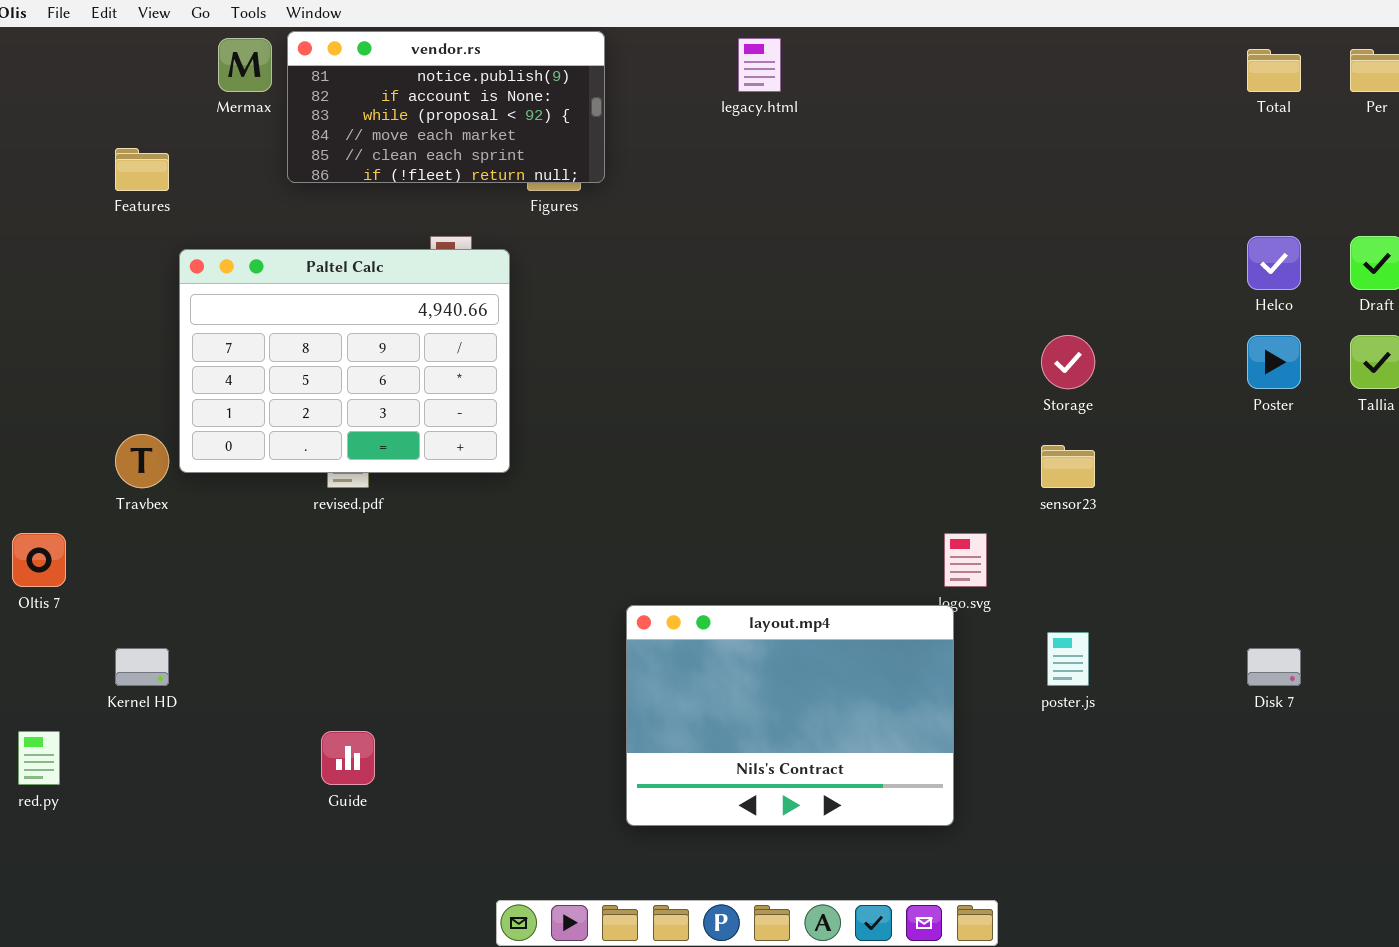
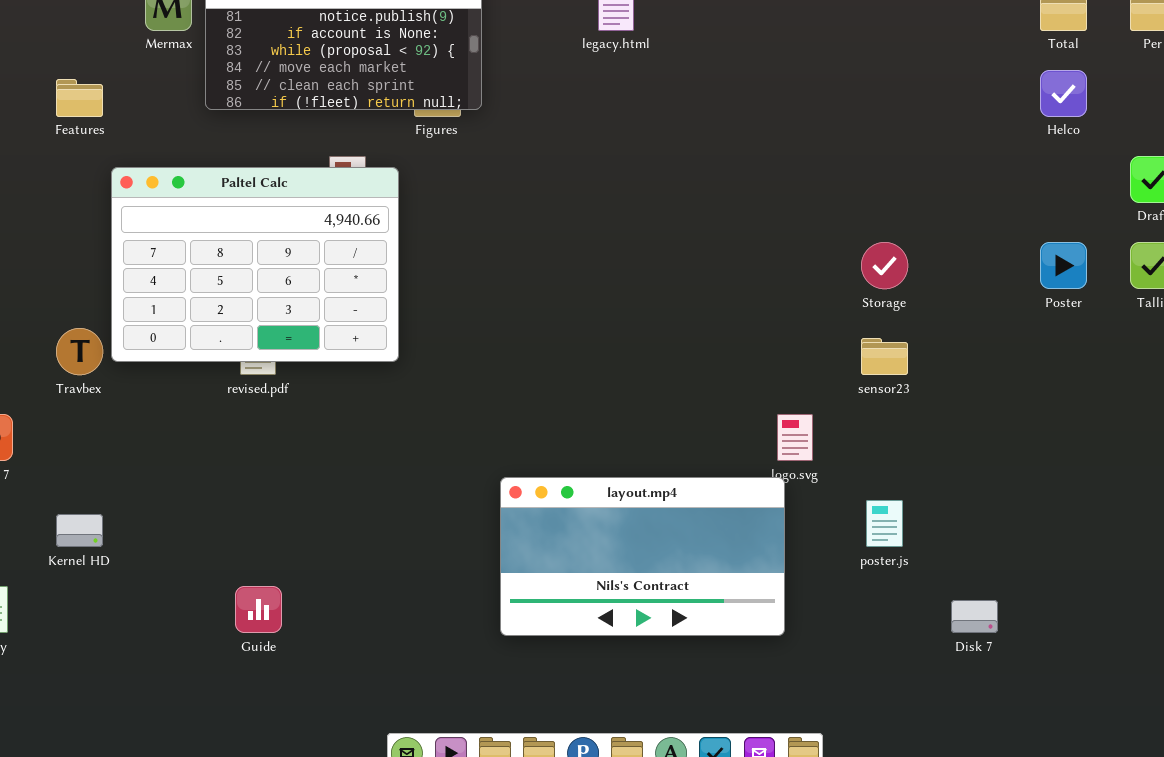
Helco: [1247,236,1301,290] -> [1040,70,1087,117], moved
layout.mp4: [626,605,954,826] -> [500,477,785,636], resized
Disk 7: [1247,648,1301,686] -> [951,600,998,633], moved

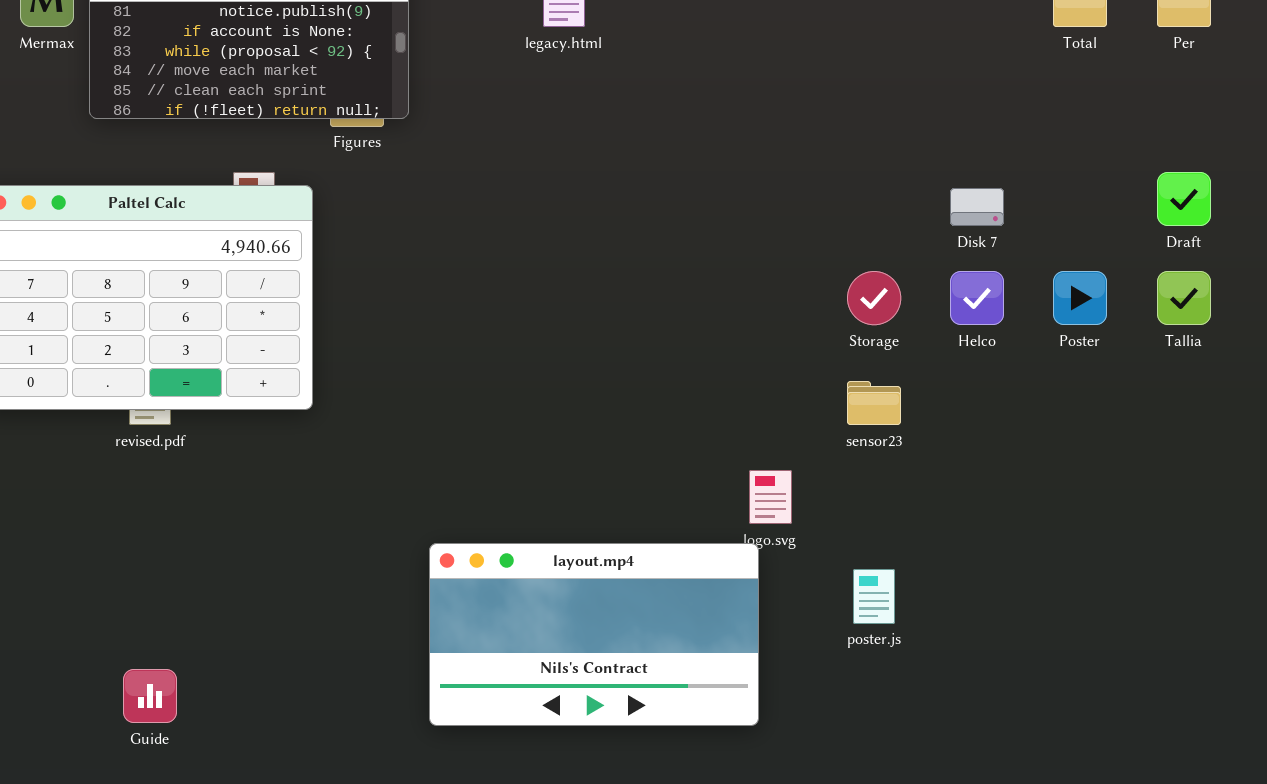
Helco: [1040,70,1087,117] -> [950,271,1004,325], moved
Disk 7: [951,600,998,633] -> [950,188,1004,226], moved

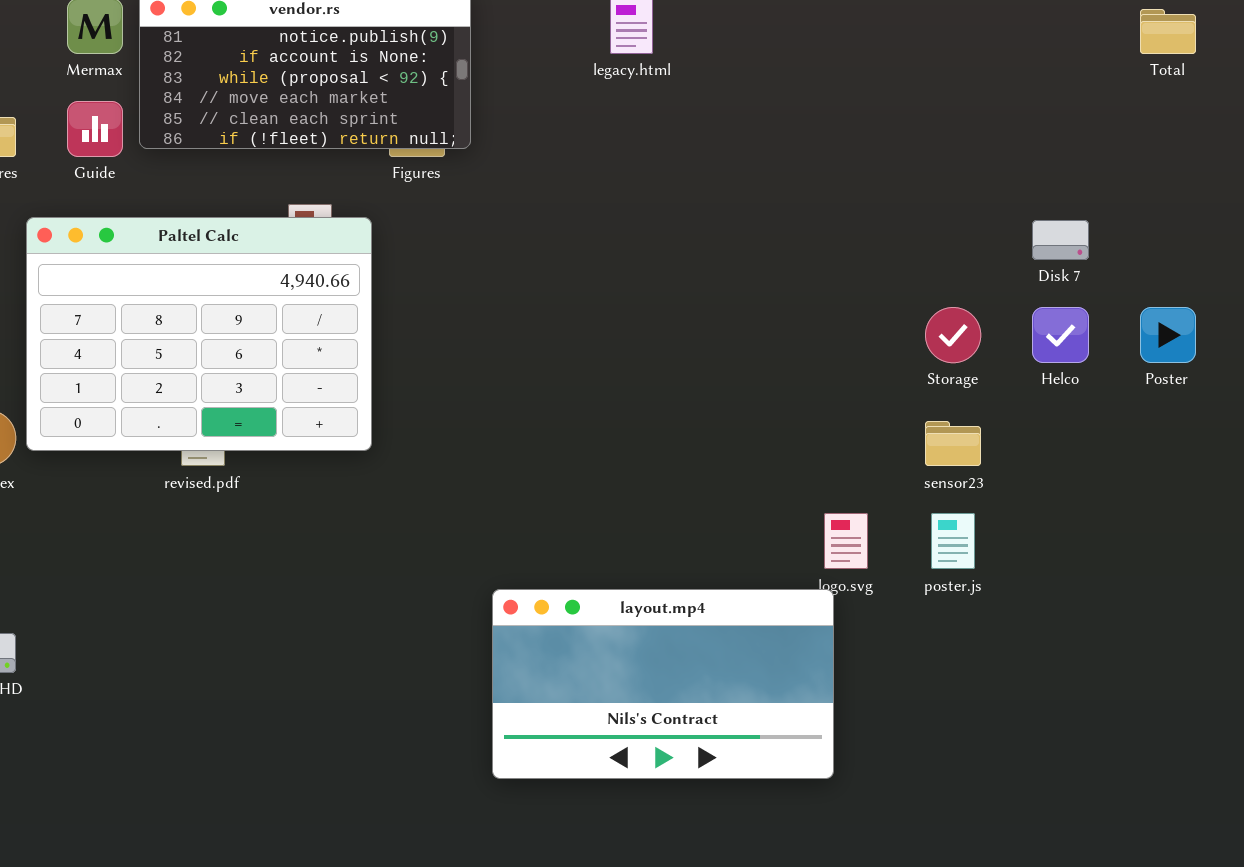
poster.js: [853,569,895,624] -> [931,513,975,569], moved
Guide: [123,669,177,723] -> [67,101,123,157], moved

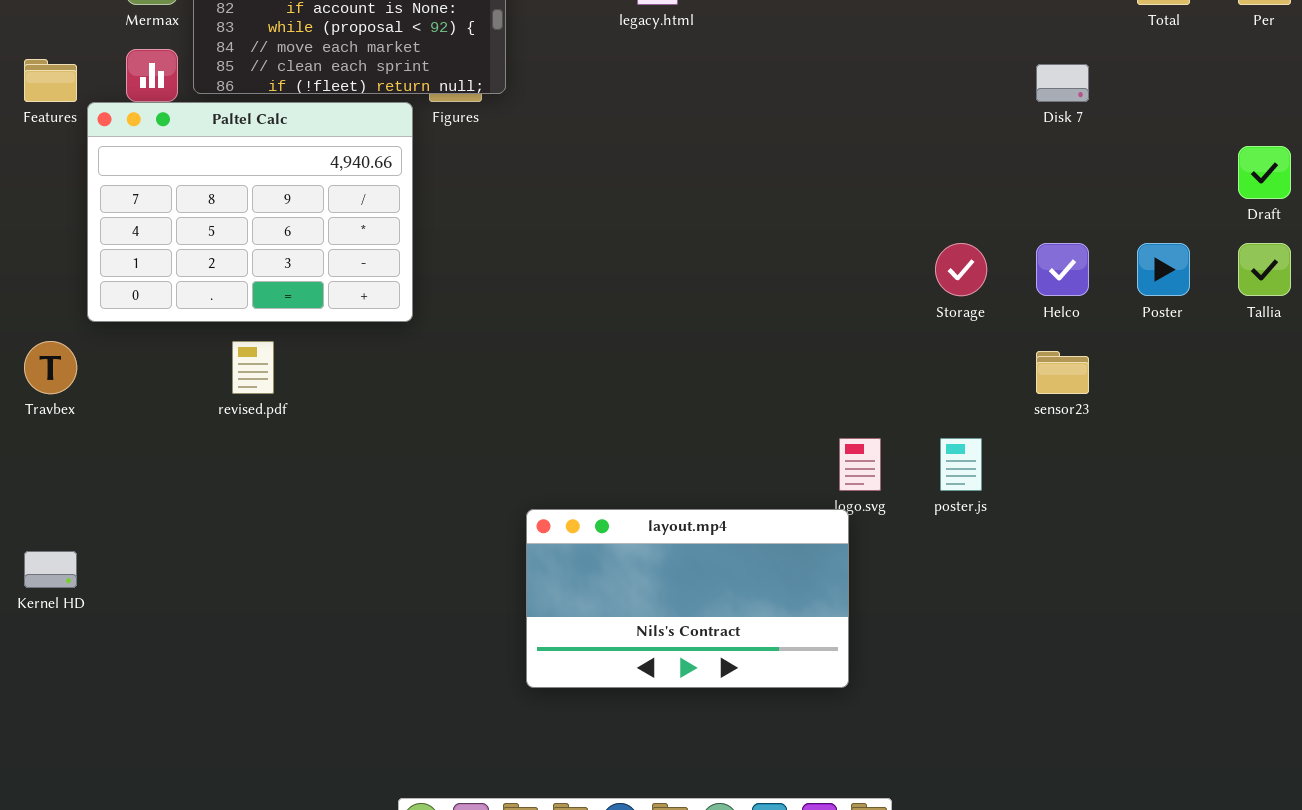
Paltel Calc: [26,217,372,451] -> [87,102,413,322], moved
Disk 7: [1032,220,1089,260] -> [1036,64,1089,102], moved
sensor23: [925,421,981,466] -> [1036,351,1089,394], moved

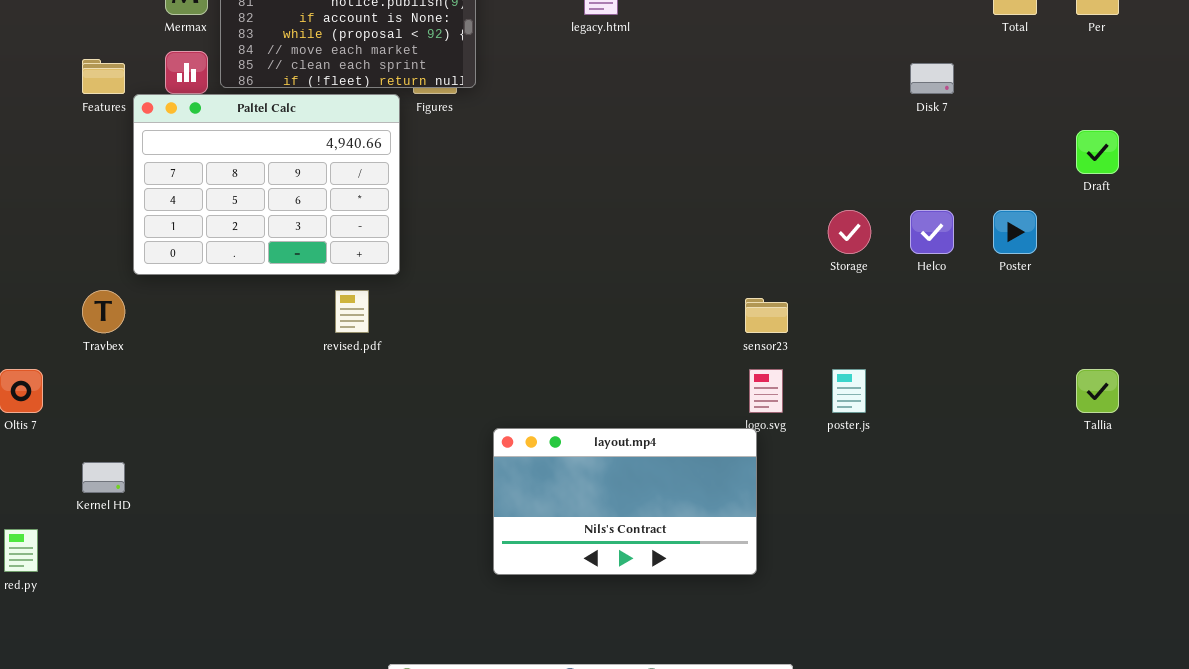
Tallia: [1238,243,1291,296] -> [1076,369,1119,413], moved
revised.pdf: [232,341,274,394] -> [335,290,369,333], moved
sensor23: [1036,351,1089,394] -> [745,298,788,333], moved

